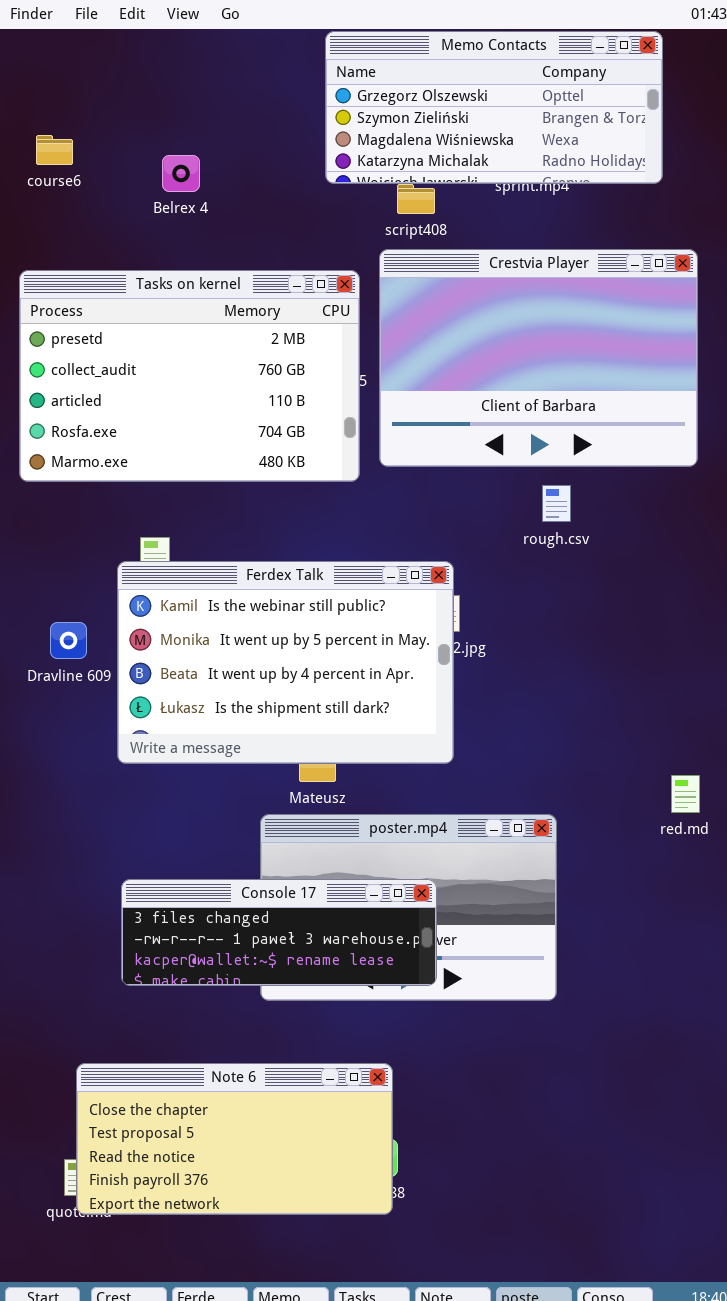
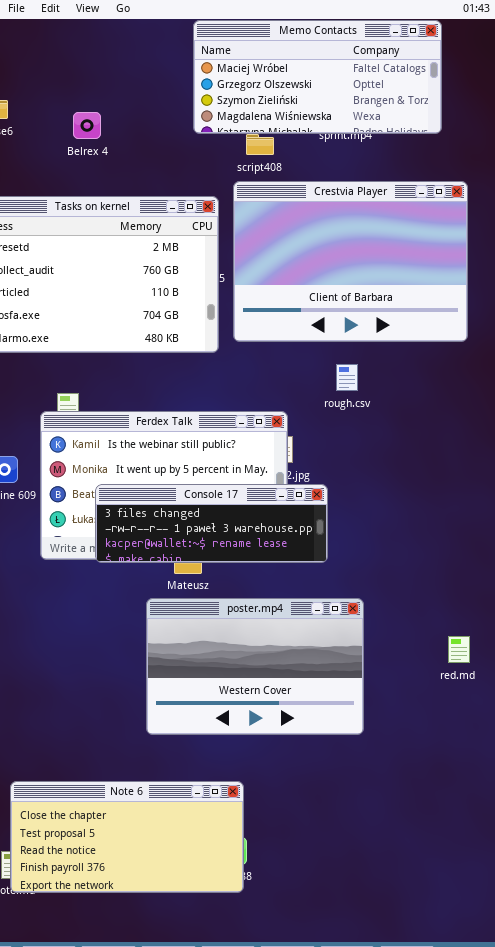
Memo Contacts: [325,31,663,184] -> [193,20,442,134], scrolled up 1 row
rough.csv: [542,485,571,522] -> [336,364,358,391], moved
red.md: [671,775,700,813] -> [448,636,470,663], moved
Console 17: [121,879,437,986] -> [95,484,328,563], moved

